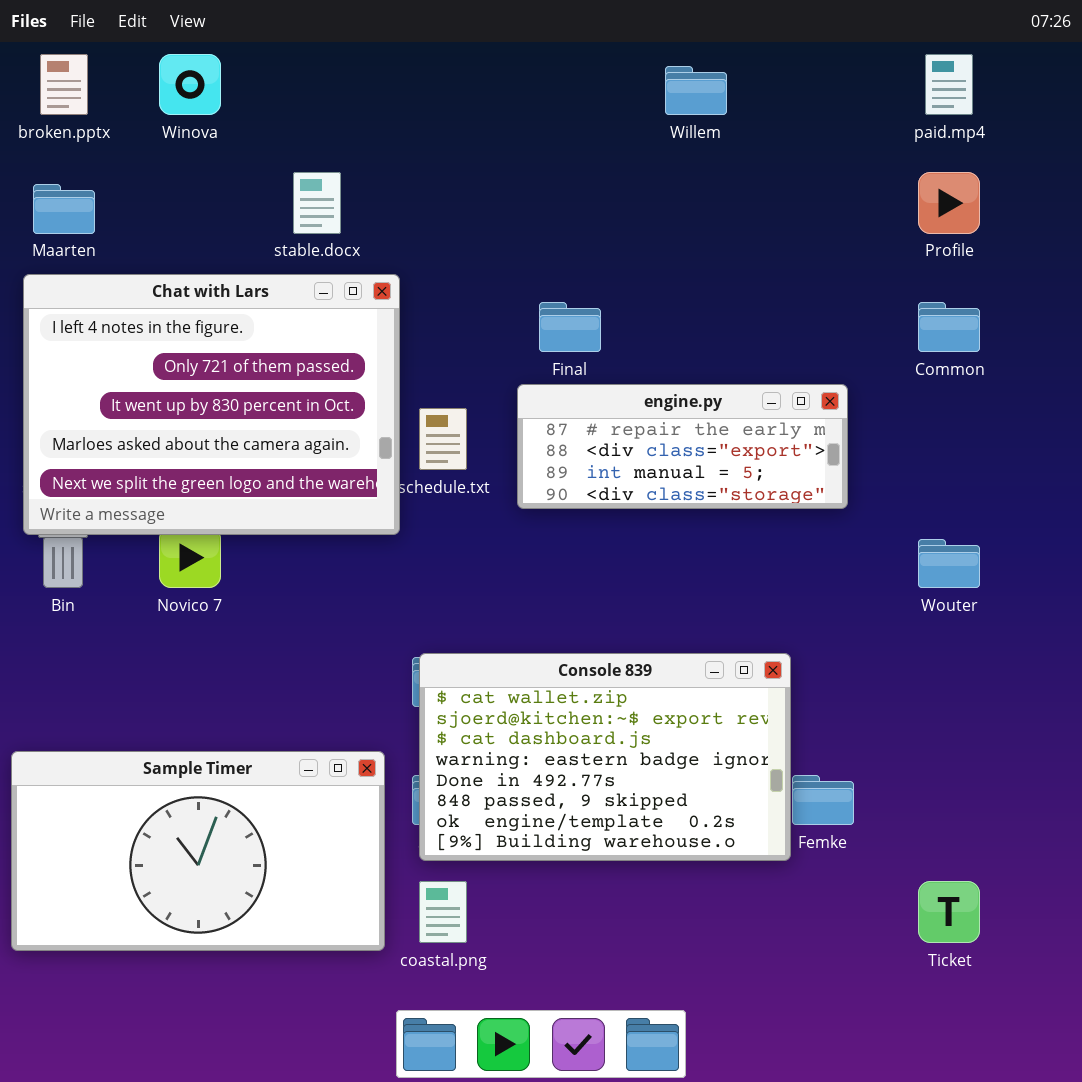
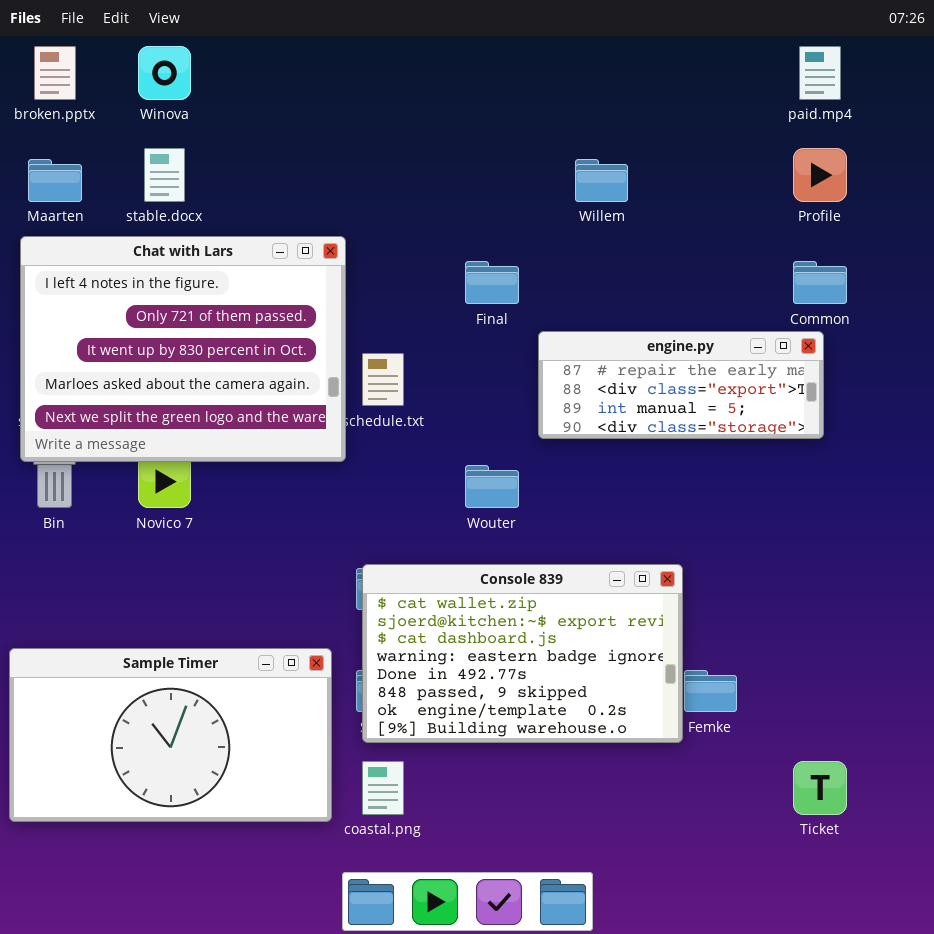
Willem: [665,66,727,115] -> [575,159,628,202], moved
stable.docx: [293,172,341,234] -> [144,148,185,202], moved
engine.py: [517,384,848,509] -> [538,331,824,439], moved
Wouter: [918,539,980,588] -> [465,465,519,508], moved

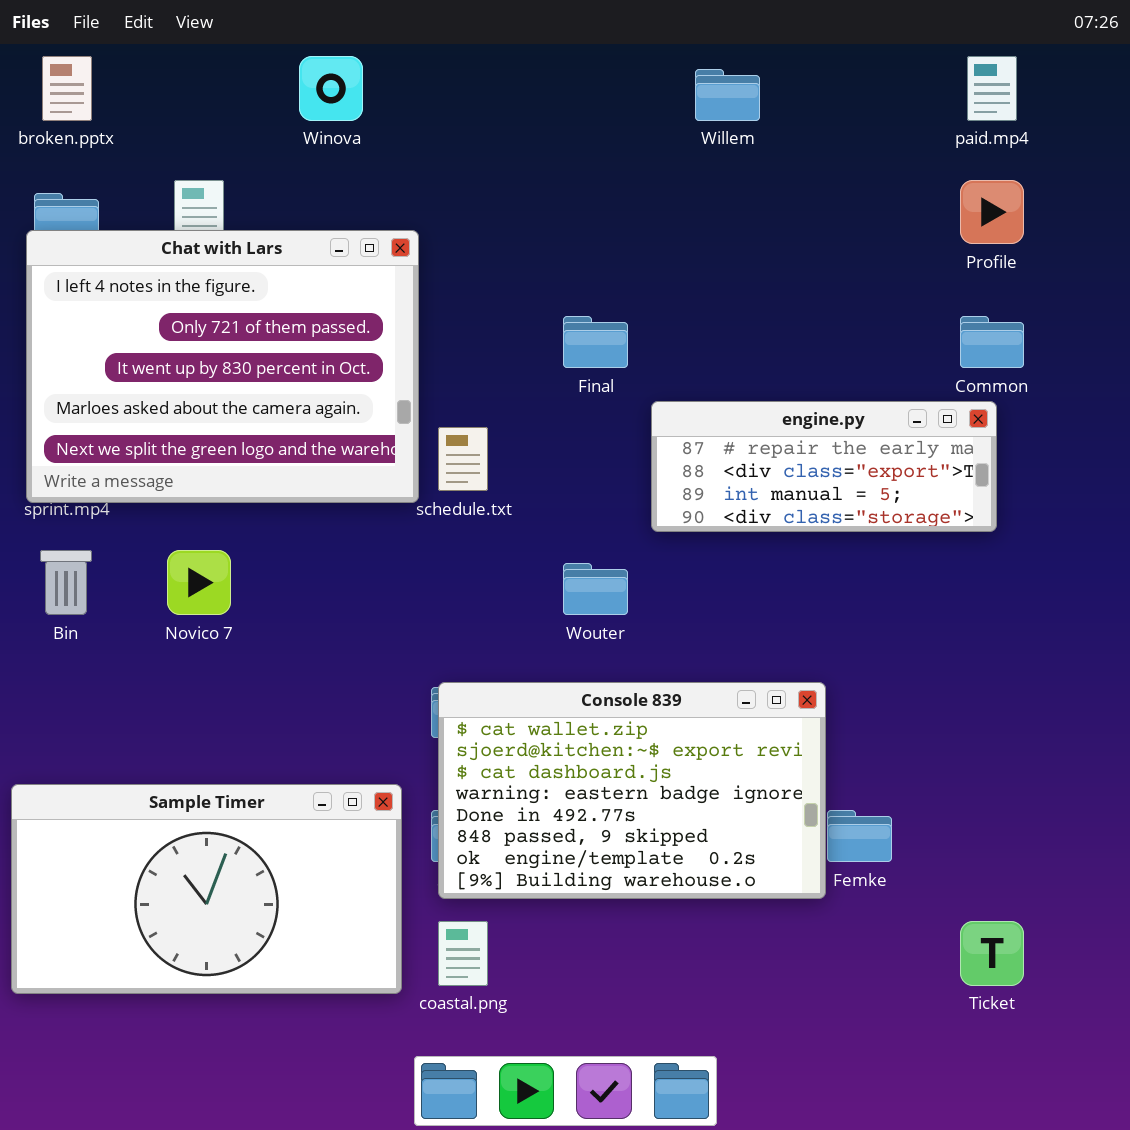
Winova: [138,46,191,100] -> [299,56,363,121], moved
Willem: [575,159,628,202] -> [695,69,760,121], moved
Chat with Lars: [20,236,346,462] -> [26,230,419,503], moved

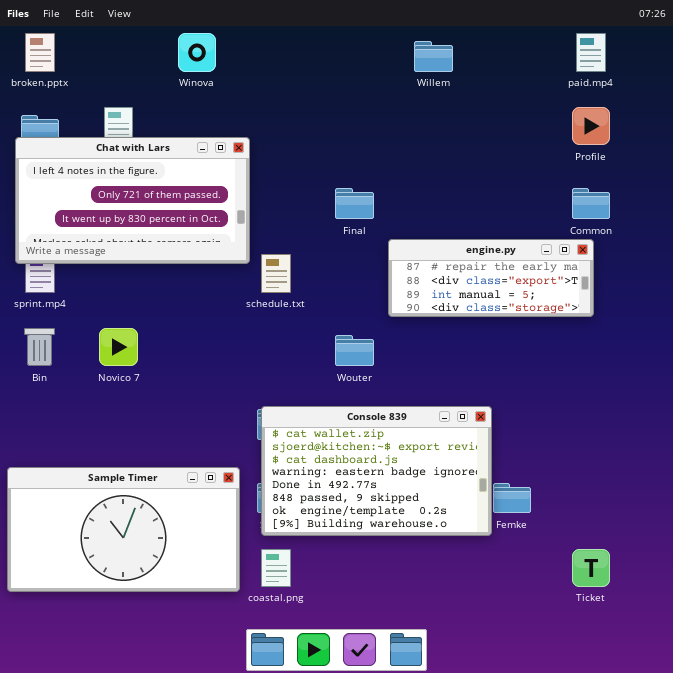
Chat with Lars: [26,230,419,503] -> [15,137,250,264], resized

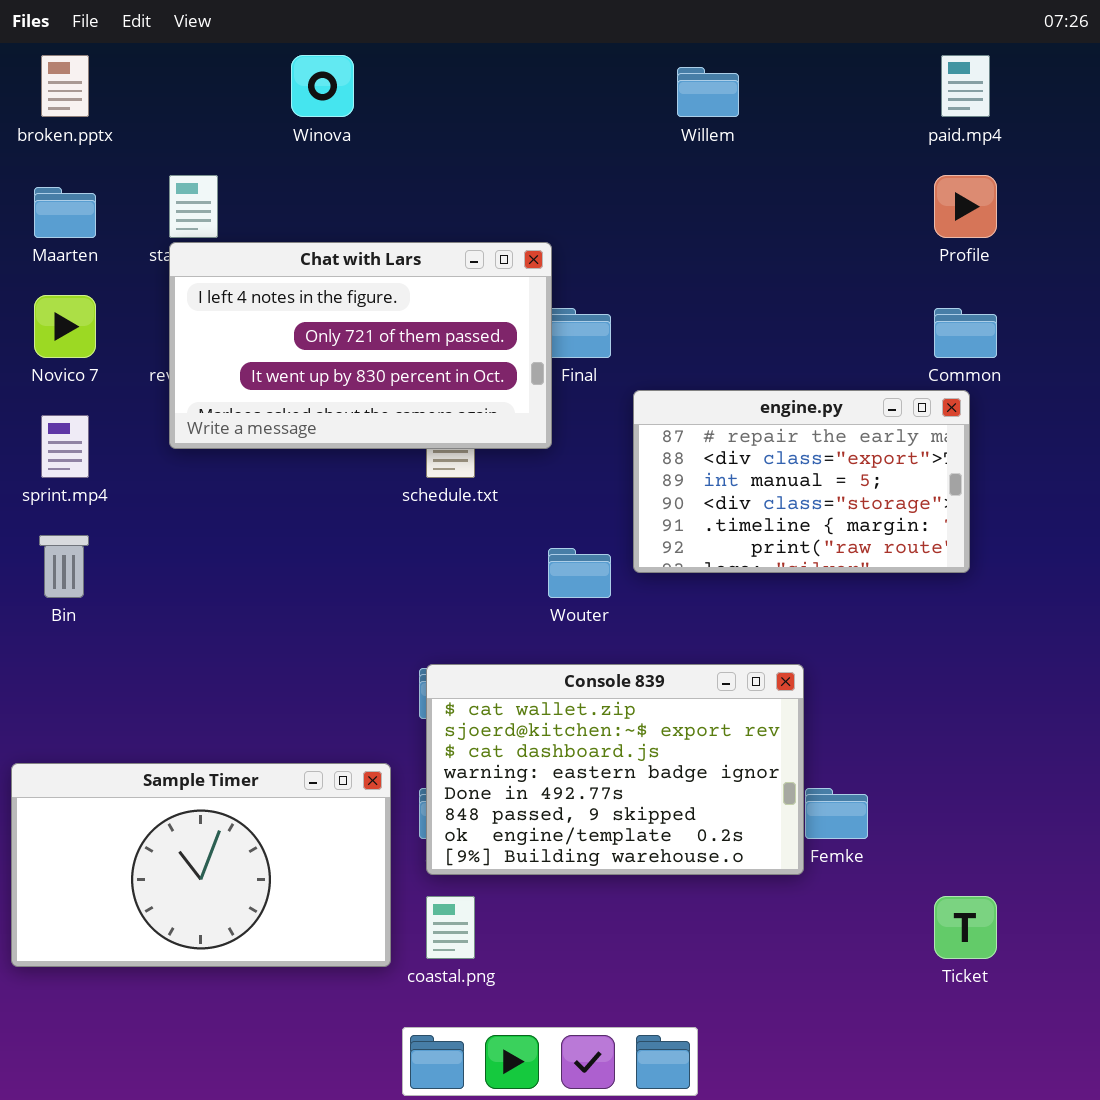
Chat with Lars: [15,137,250,264] -> [169,242,552,449], moved
engine.py: [388,239,594,317] -> [633,390,970,573], resized
Novico 7: [99,328,138,366] -> [34,295,96,358], moved

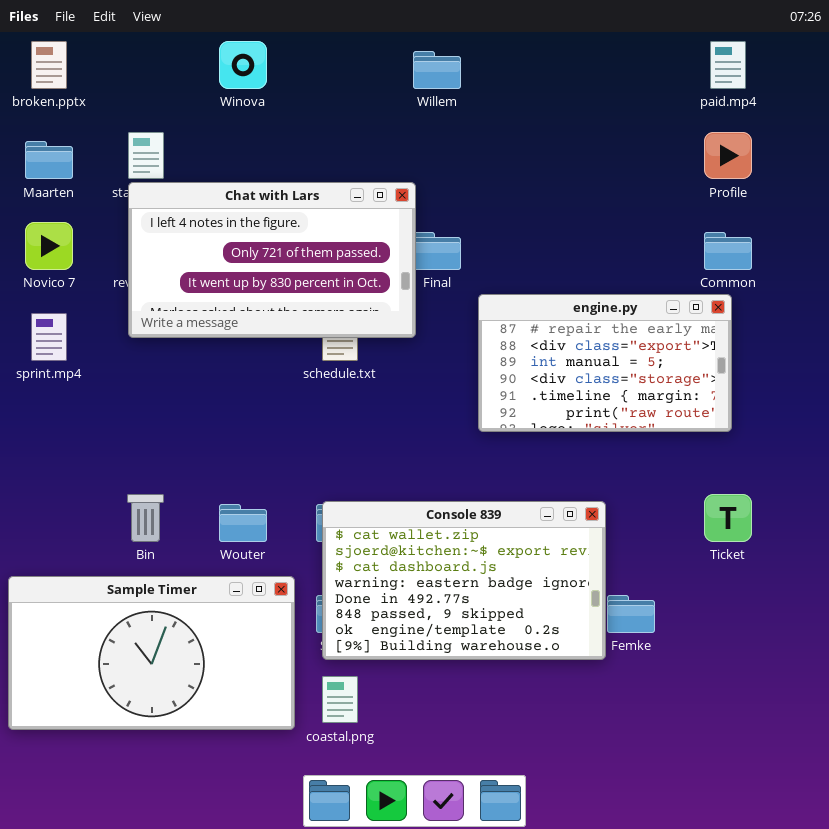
Willem: [677,67,739,117] -> [413,51,461,89], moved
Bin: [39,535,89,598] -> [127,494,164,542], moved
Wouter: [548,548,611,598] -> [219,504,267,542], moved
Ticket: [934,896,997,959] -> [704,494,752,542], moved

